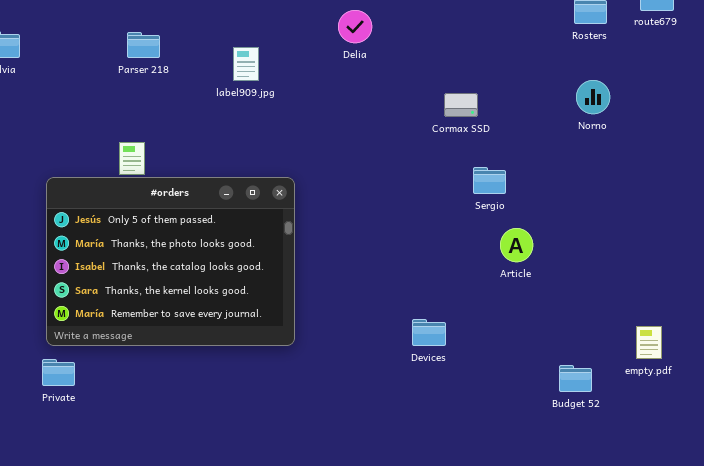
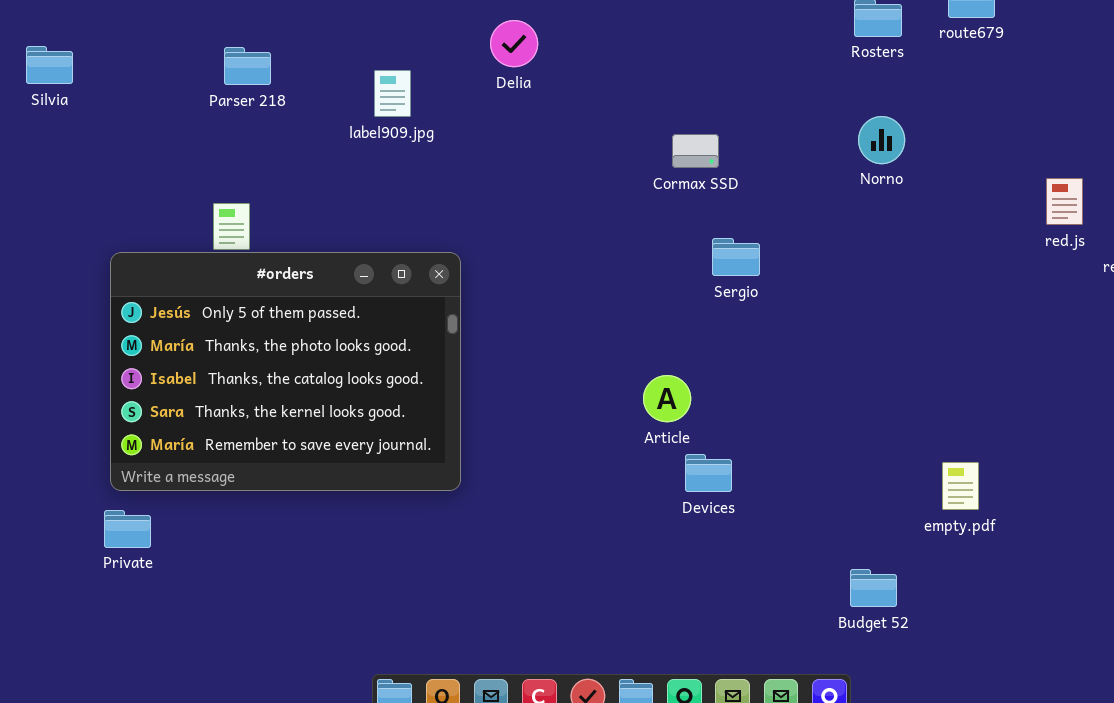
Delia: [338,10,372,43] -> [490,20,538,67], moved
Article: [500,228,533,262] -> [643,375,691,422], moved
Devices: [412,319,446,346] -> [685,454,732,492], moved
Budget 52: [559,365,592,392] -> [850,569,897,607], moved

